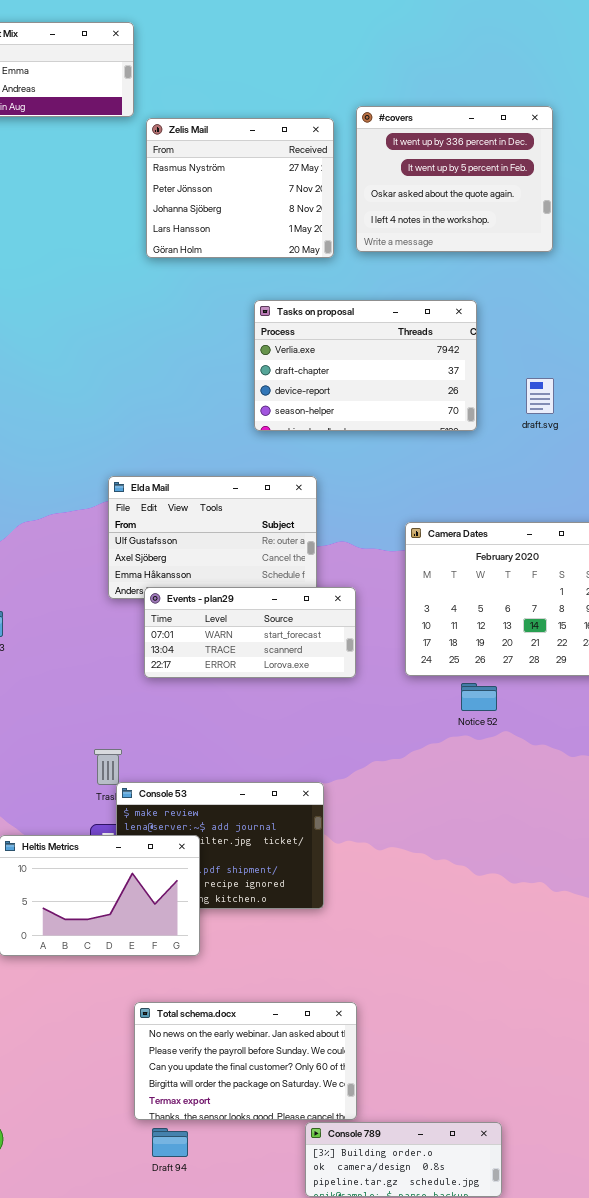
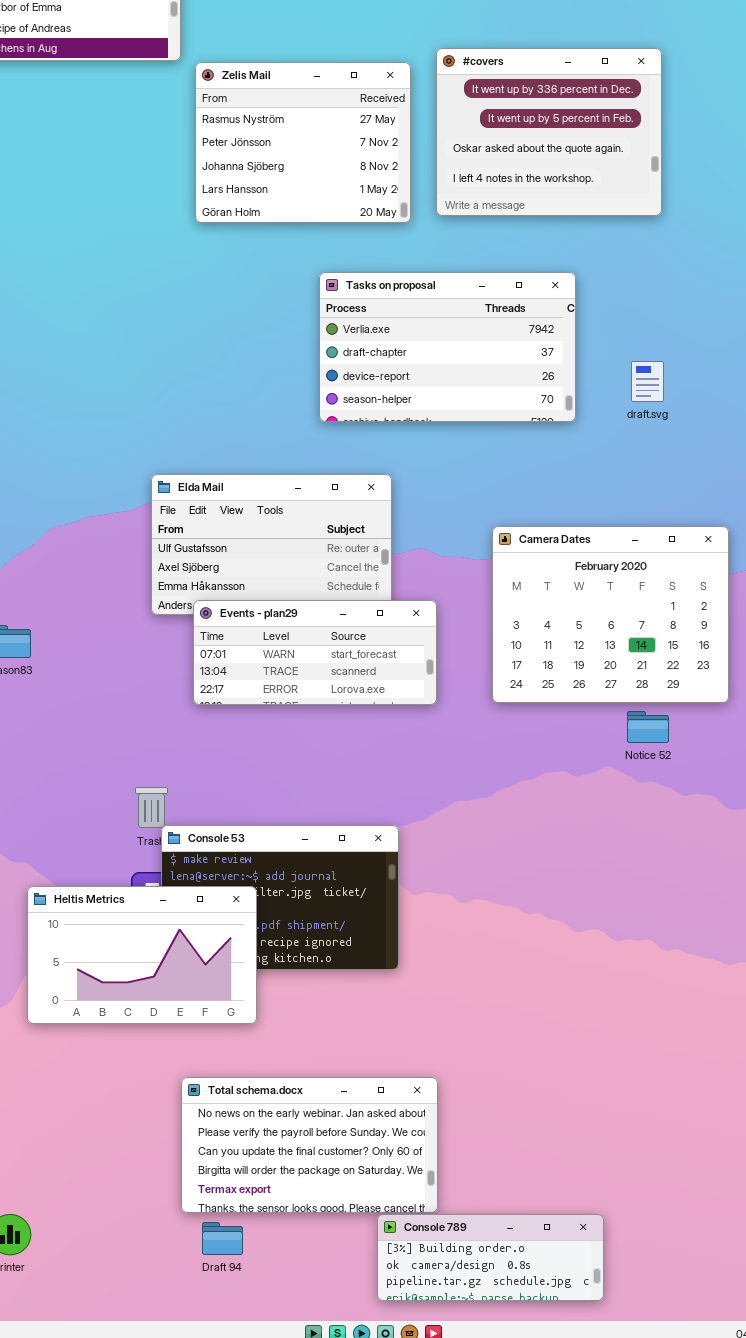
Notice 52: [461,683,497,711] -> [627,711,669,743], moved

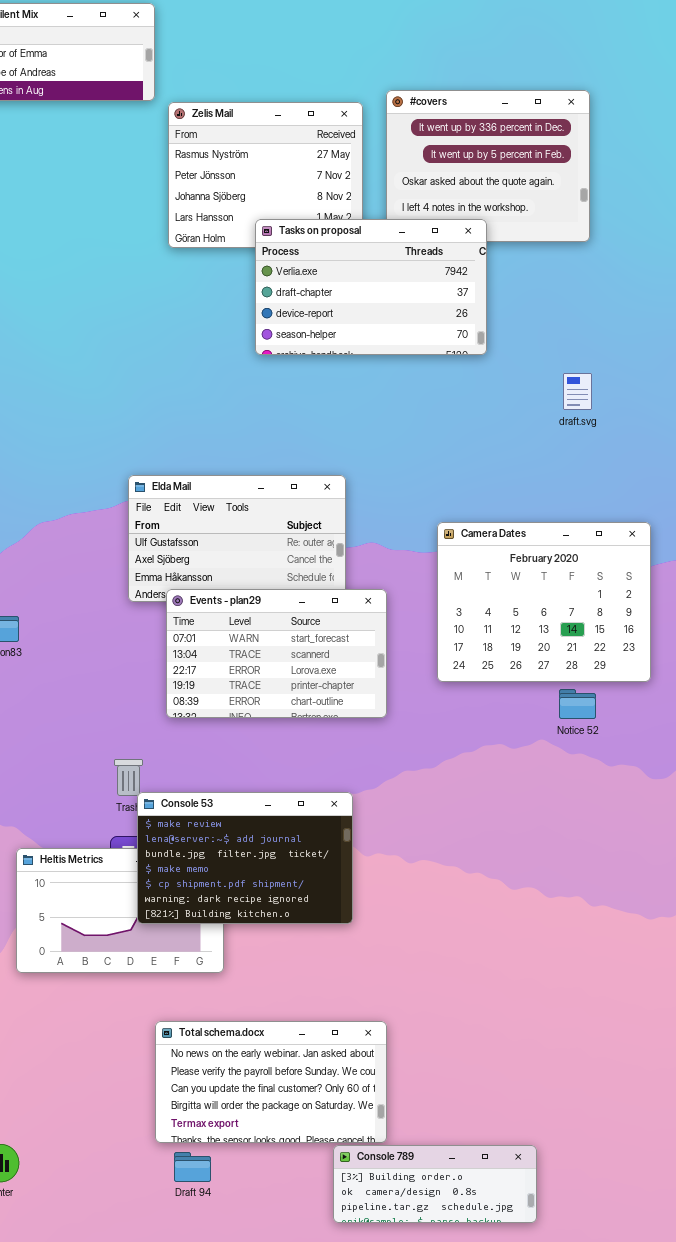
Tasks on proposal: [319,272,576,422] -> [255,219,487,355], moved
Events - plan29: [193,600,437,705] -> [166,589,387,718], resized
Console 53: [161,825,399,970] -> [137,792,353,924], raised

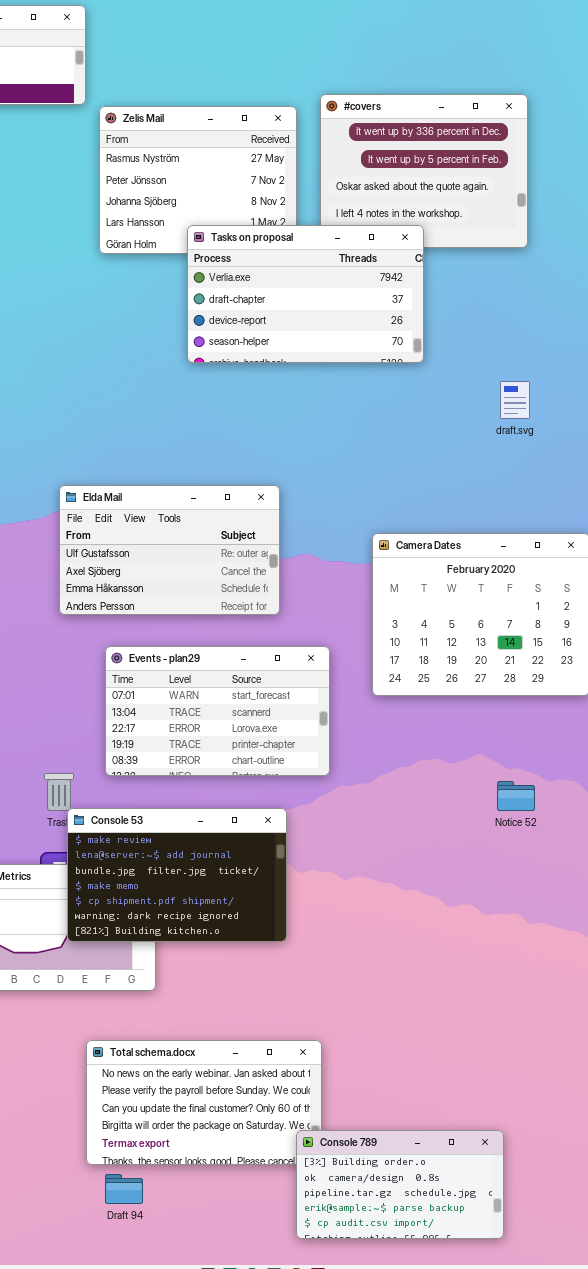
Events - plan29: [166,589,387,718] -> [105,646,330,776], moved
Notice 52: [559,689,596,719] -> [497,781,535,811], moved
Console 789: [333,1145,537,1223] -> [296,1130,504,1239], moved, resized

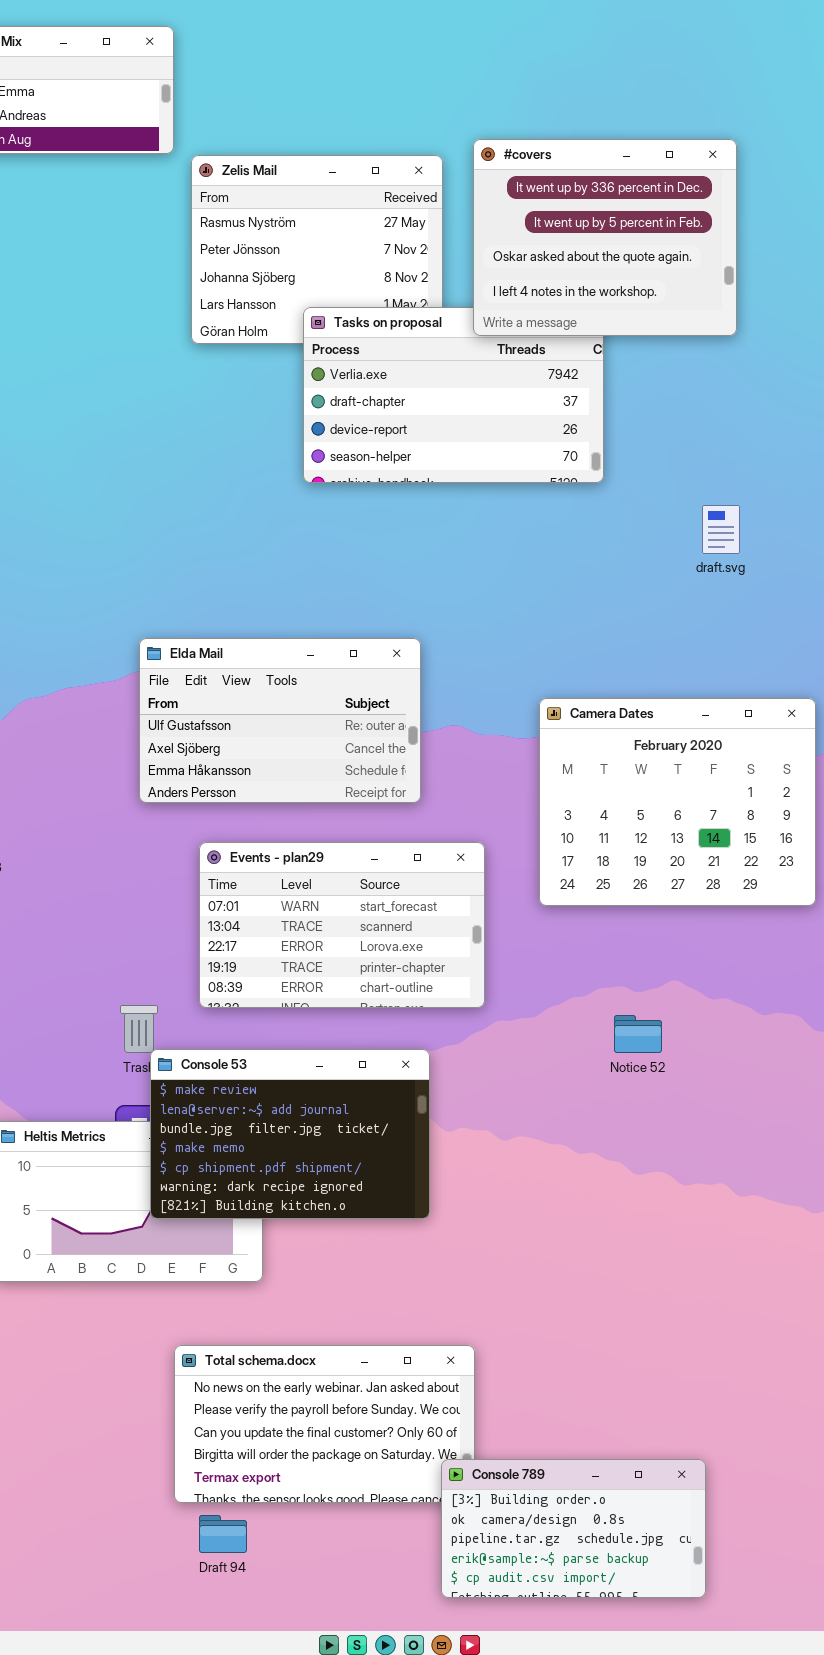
#covers: [320,94,528,248] -> [473,139,737,336], raised
Notice 52: [497,781,535,811] -> [614,1015,662,1053], moved

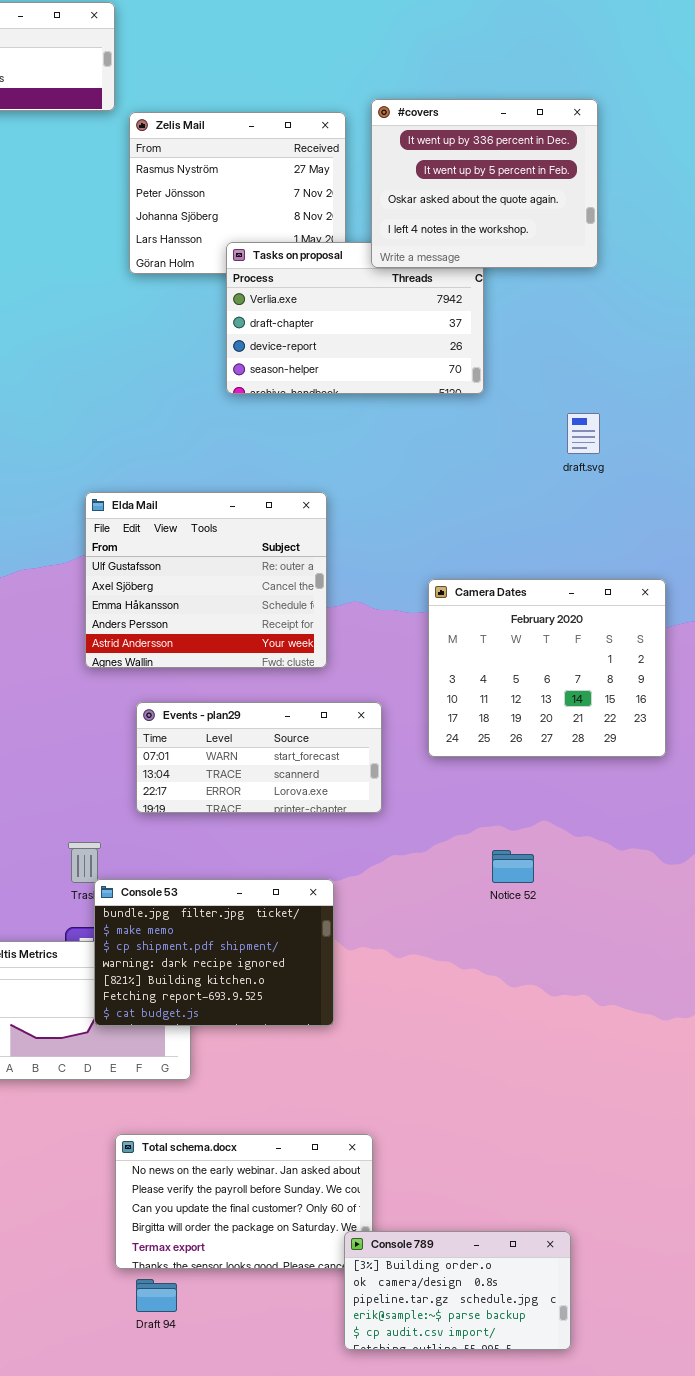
Elda Mail: [139,638,421,803] -> [85,492,327,668], resized
Events - plan29: [199,842,485,1008] -> [136,702,382,813], resized
Console 53: [150,1049,430,1219] -> [94,879,334,1026], scrolled down 2 rows

